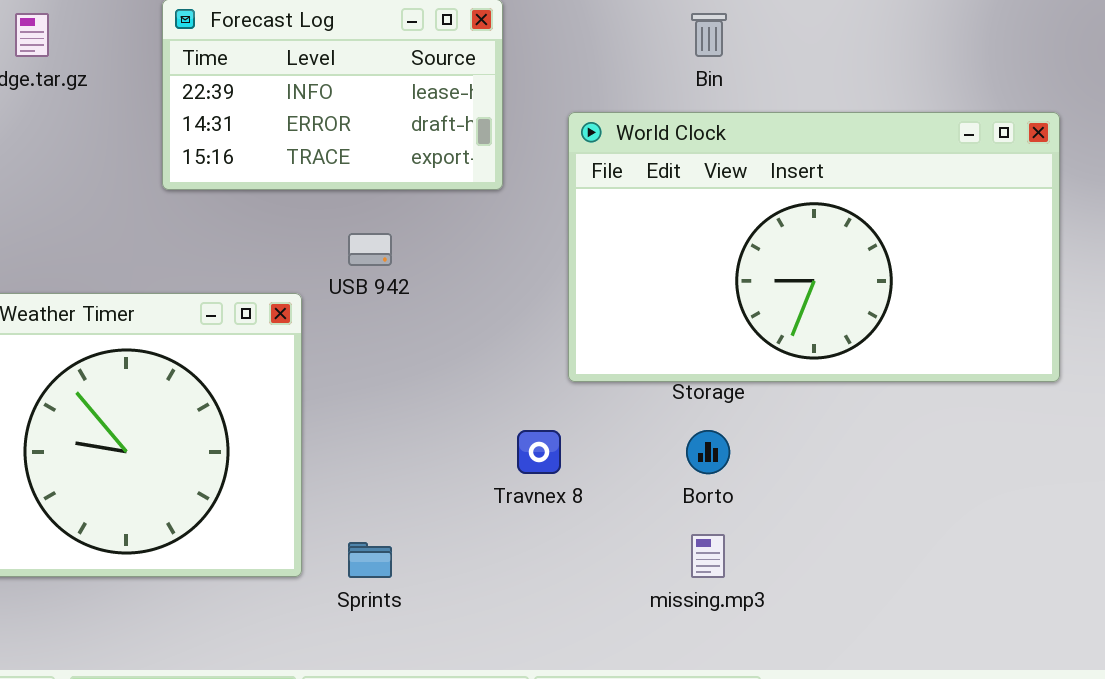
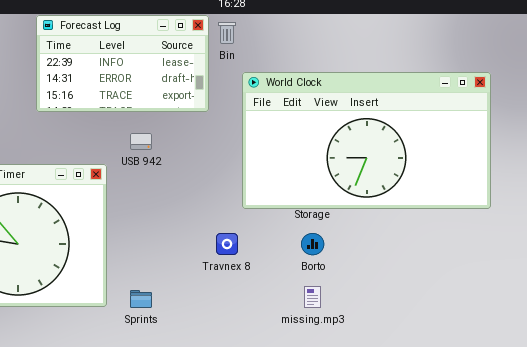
Bin: [691,13,727,57] -> [218,22,236,44], moved

